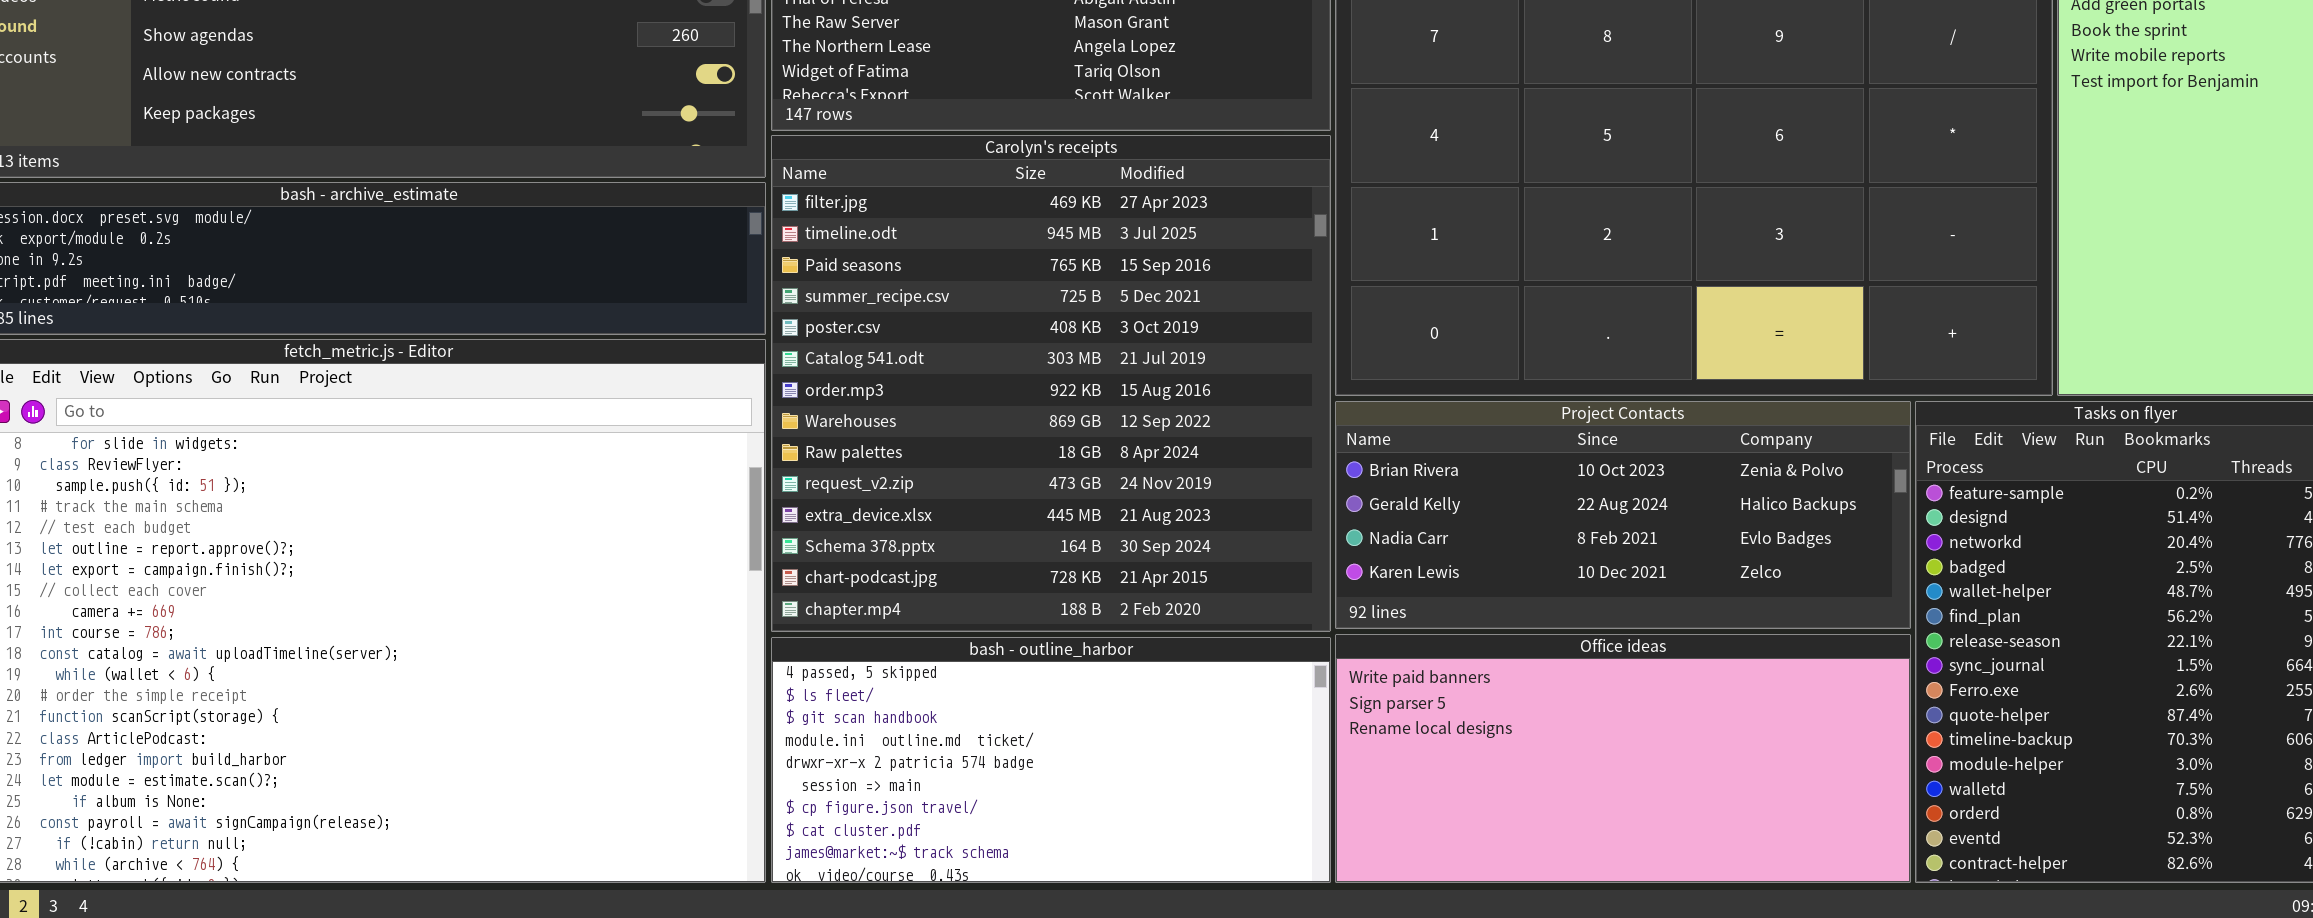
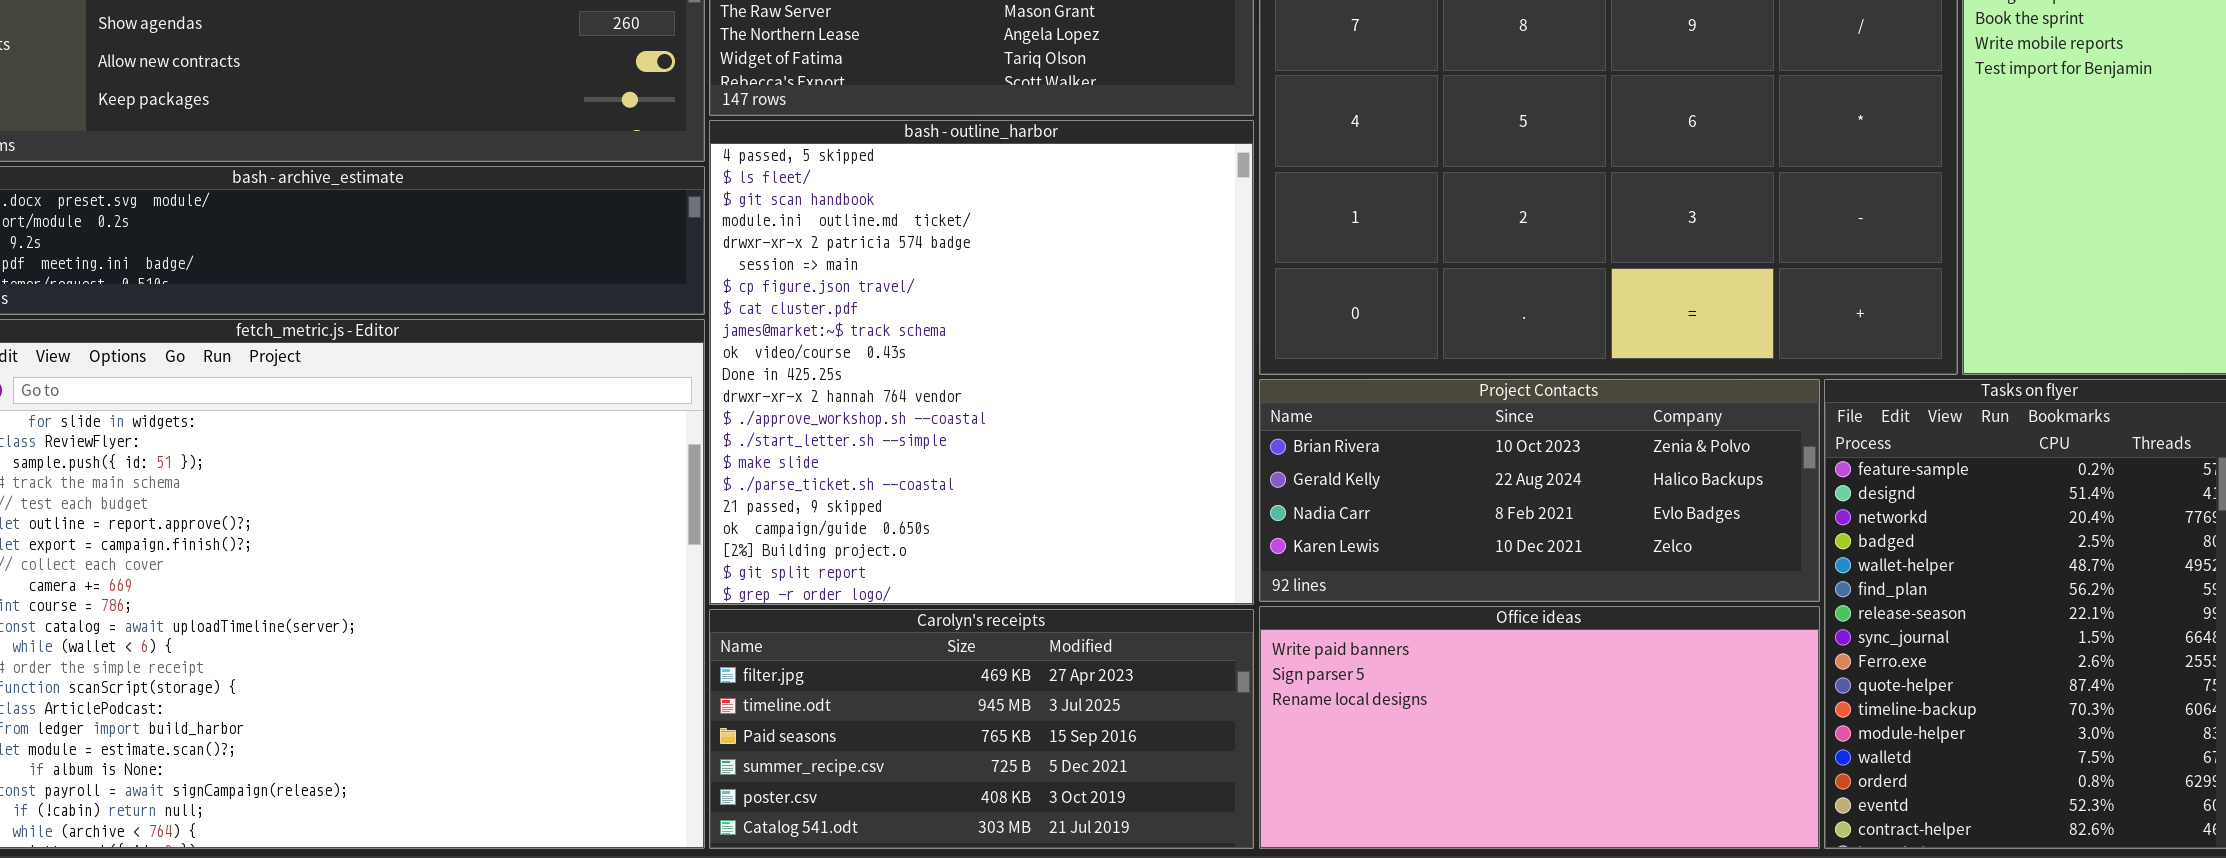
Carolyn's receipts: [771,135,1331,632] -> [709,609,1254,849], moved, resized
bash - outline_harbor: [771,637,1331,883] -> [709,120,1254,605], moved, resized

